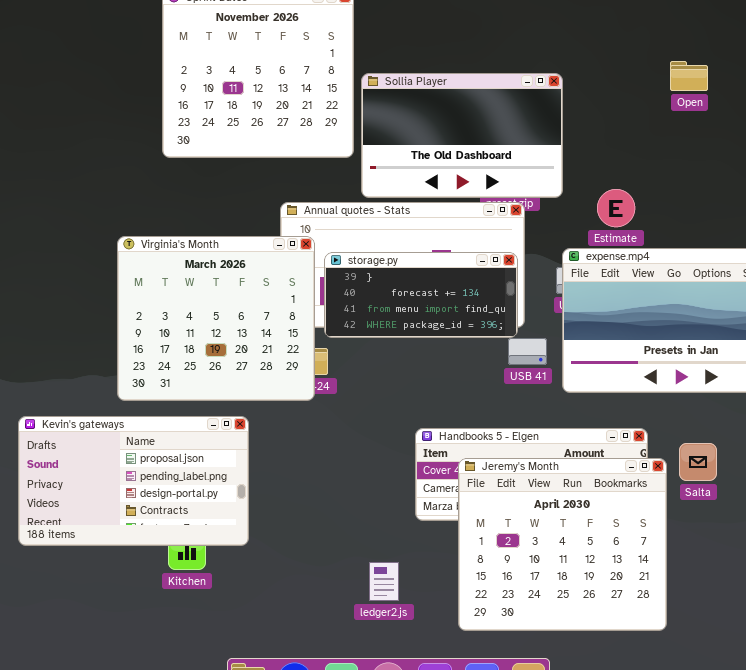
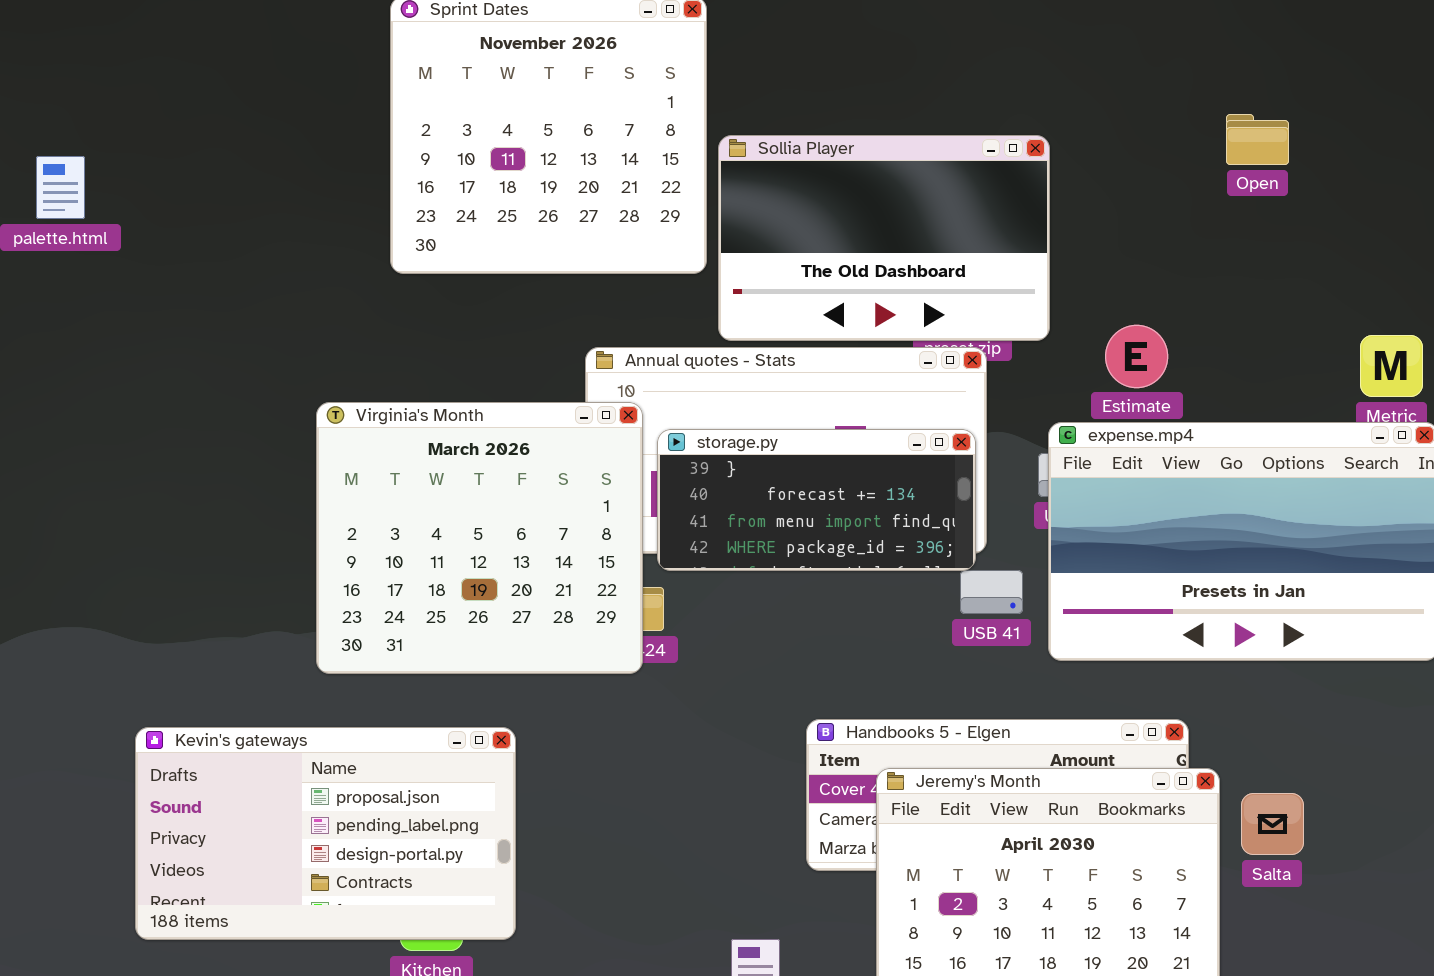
Kevin's gateways: [18,416,249,546] -> [135,727,516,940], moved
Salta: [679,443,717,481] -> [1241,793,1304,855], moved

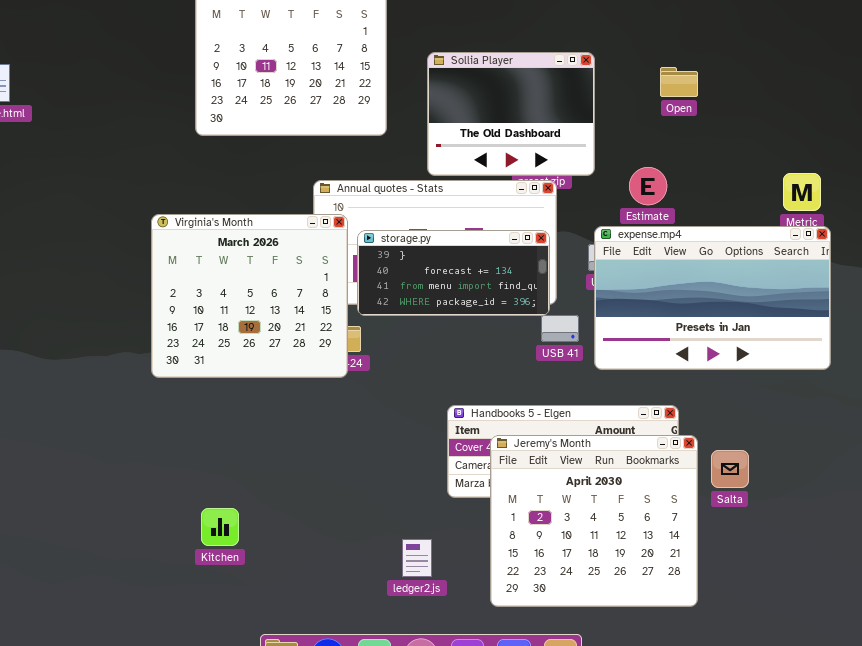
Open: [1226,114,1289,165] -> [660,67,698,97], moved
Sollia Player: [718,135,1050,341] -> [427,52,595,176], resized
Kevin's gateways: [135,727,516,940] -> none, closed

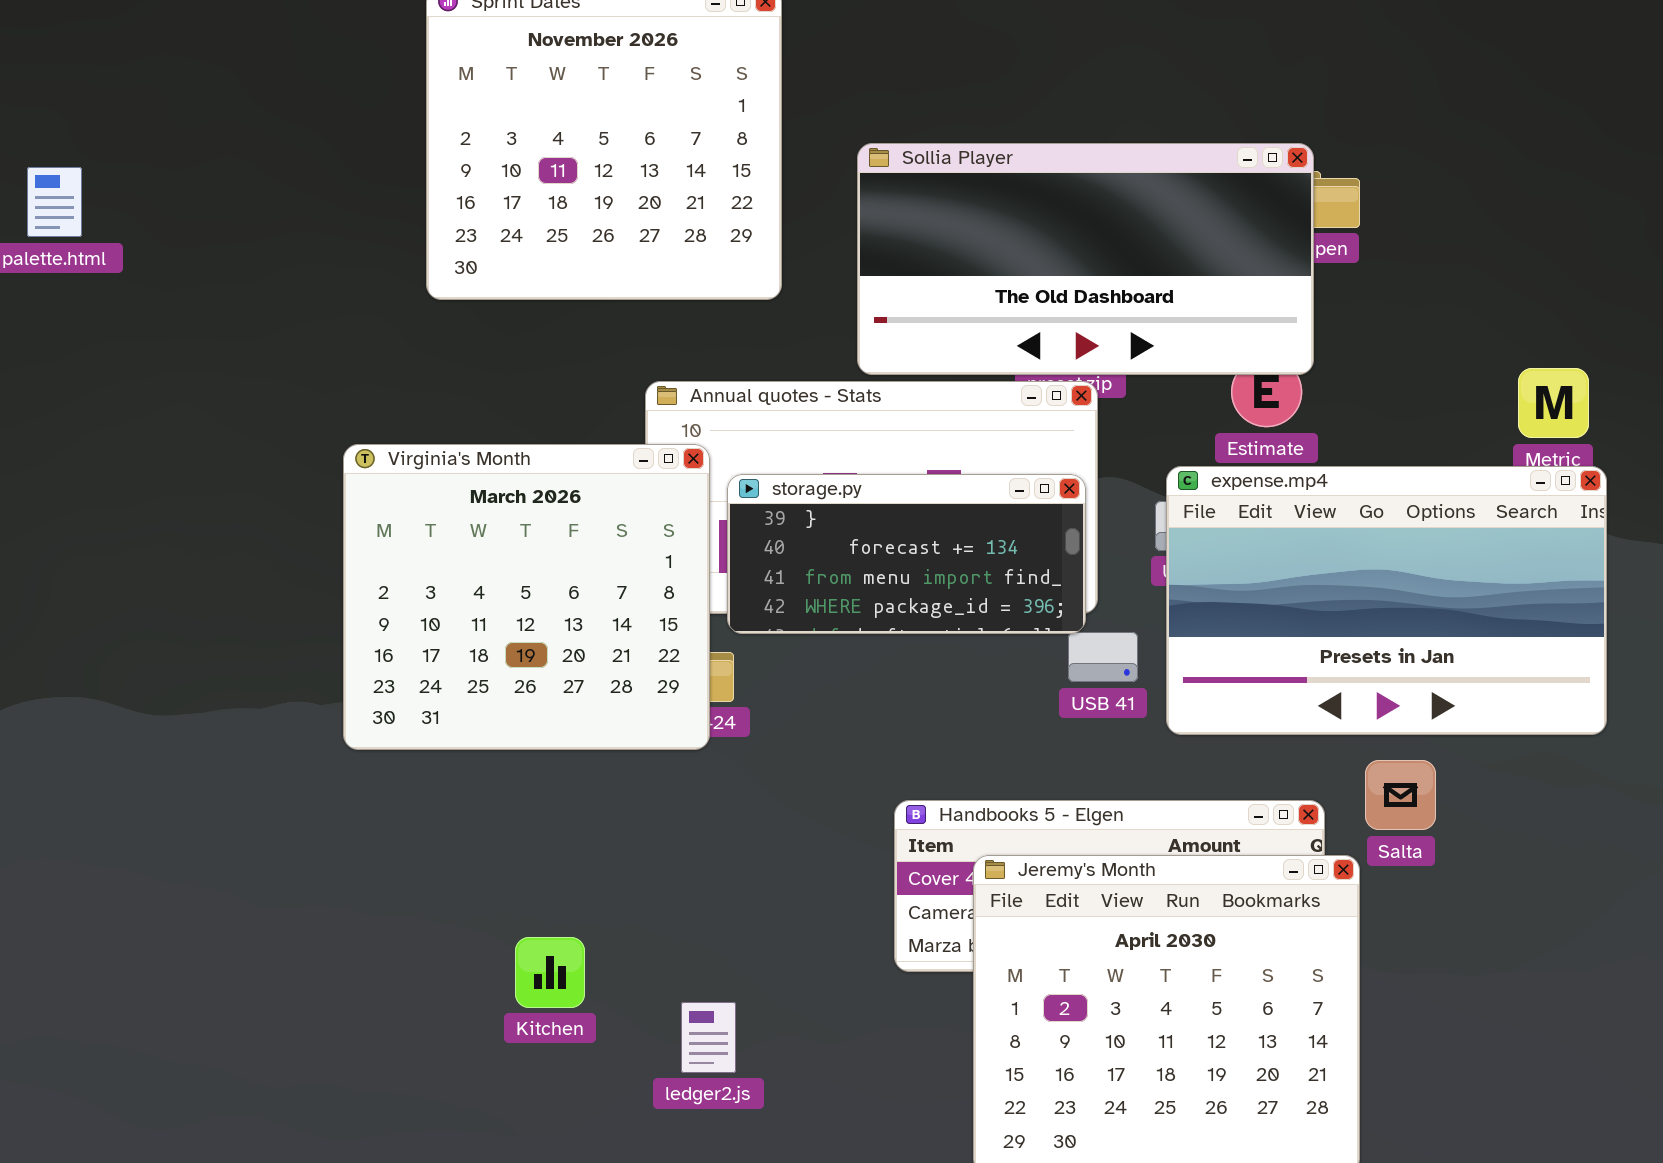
Sollia Player: [427,52,595,176] -> [857,143,1314,375], resized
Salta: [711,450,749,488] -> [1365,760,1436,830], moved
Kitchen: [201,508,239,546] -> [515,937,585,1008], moved
ledger2.js: [402,539,432,577] -> [681,1002,736,1073], moved

